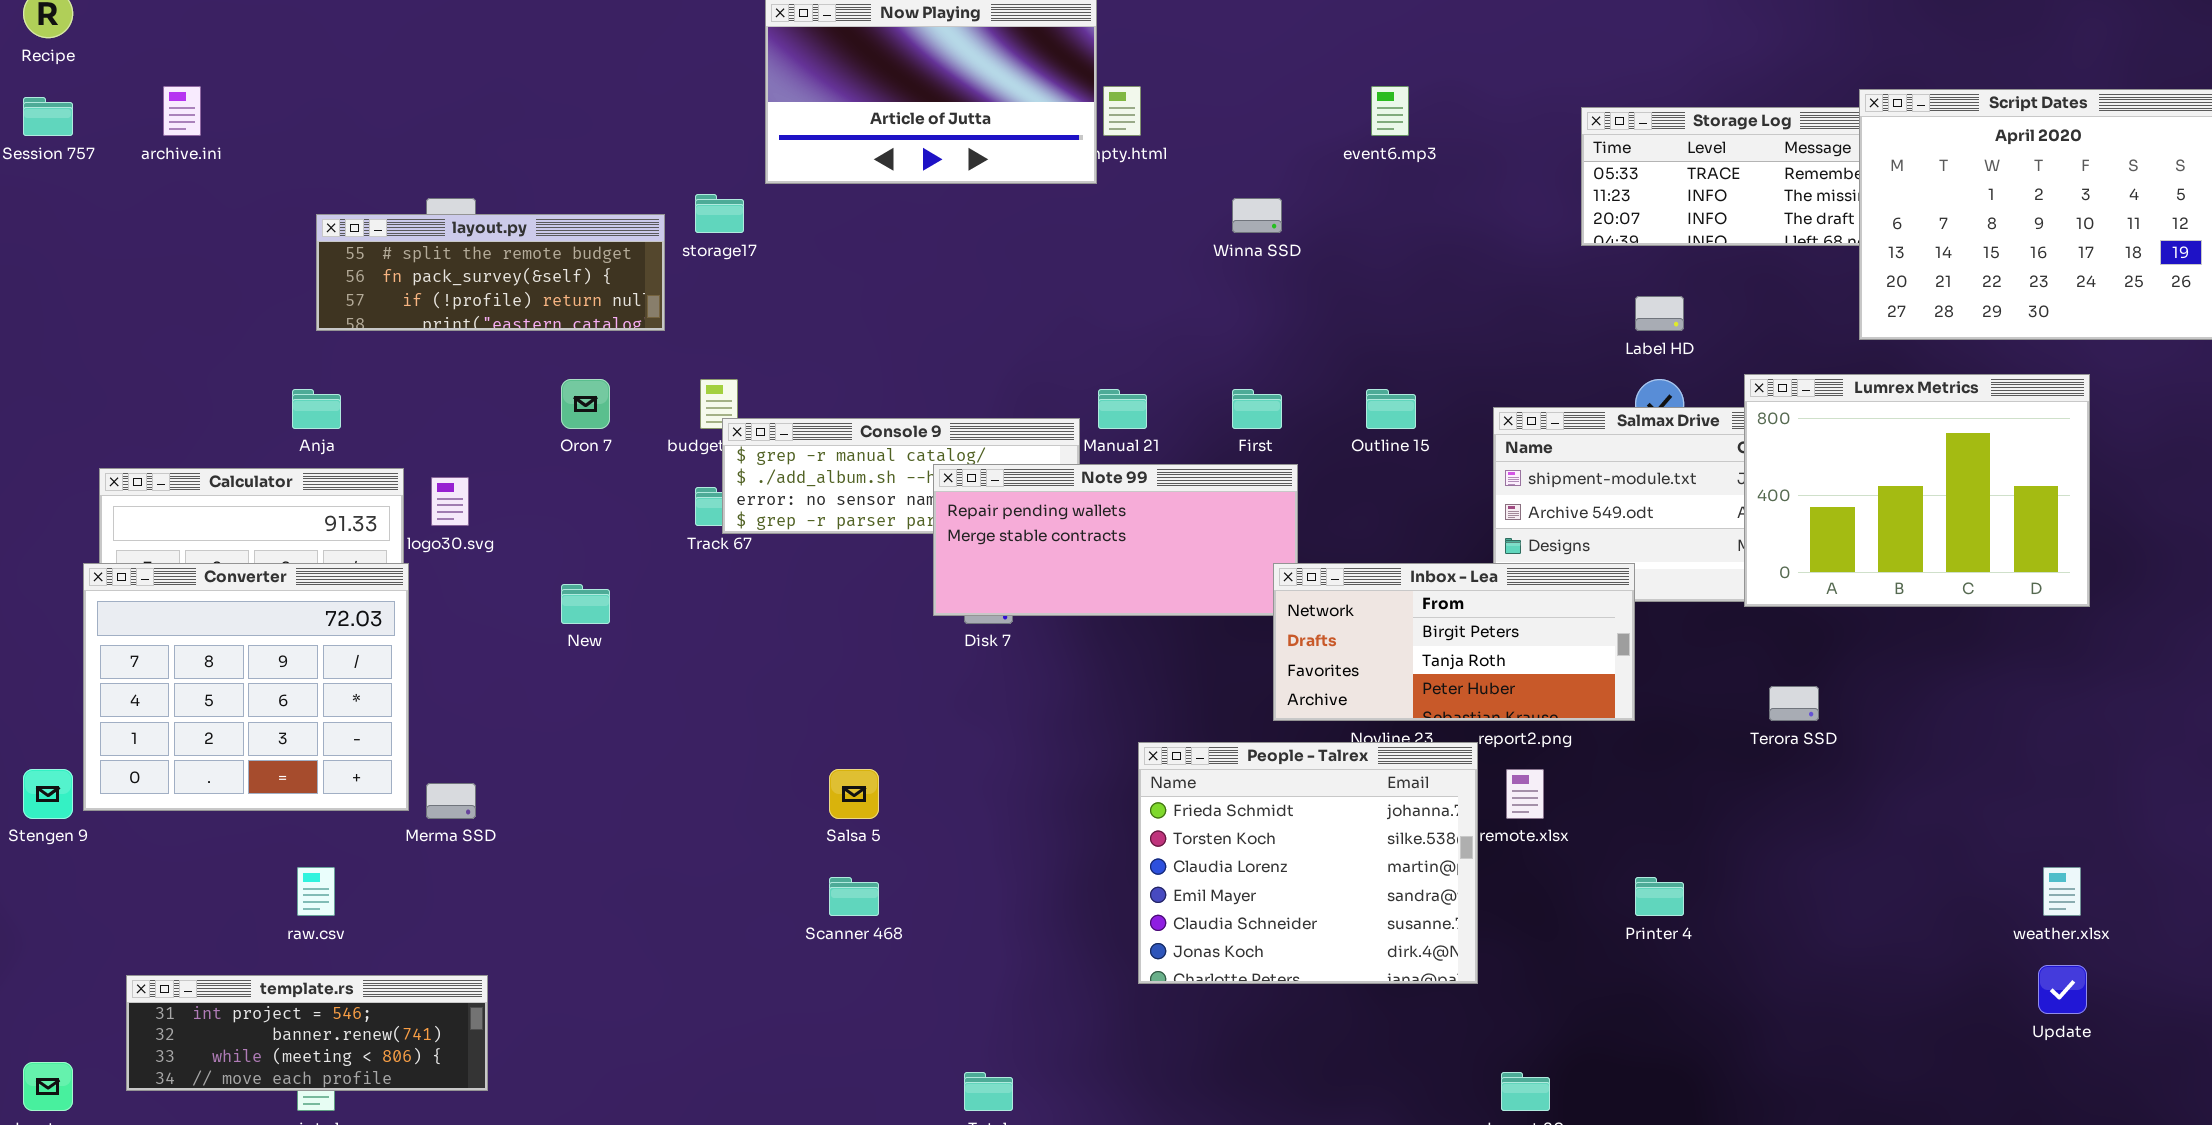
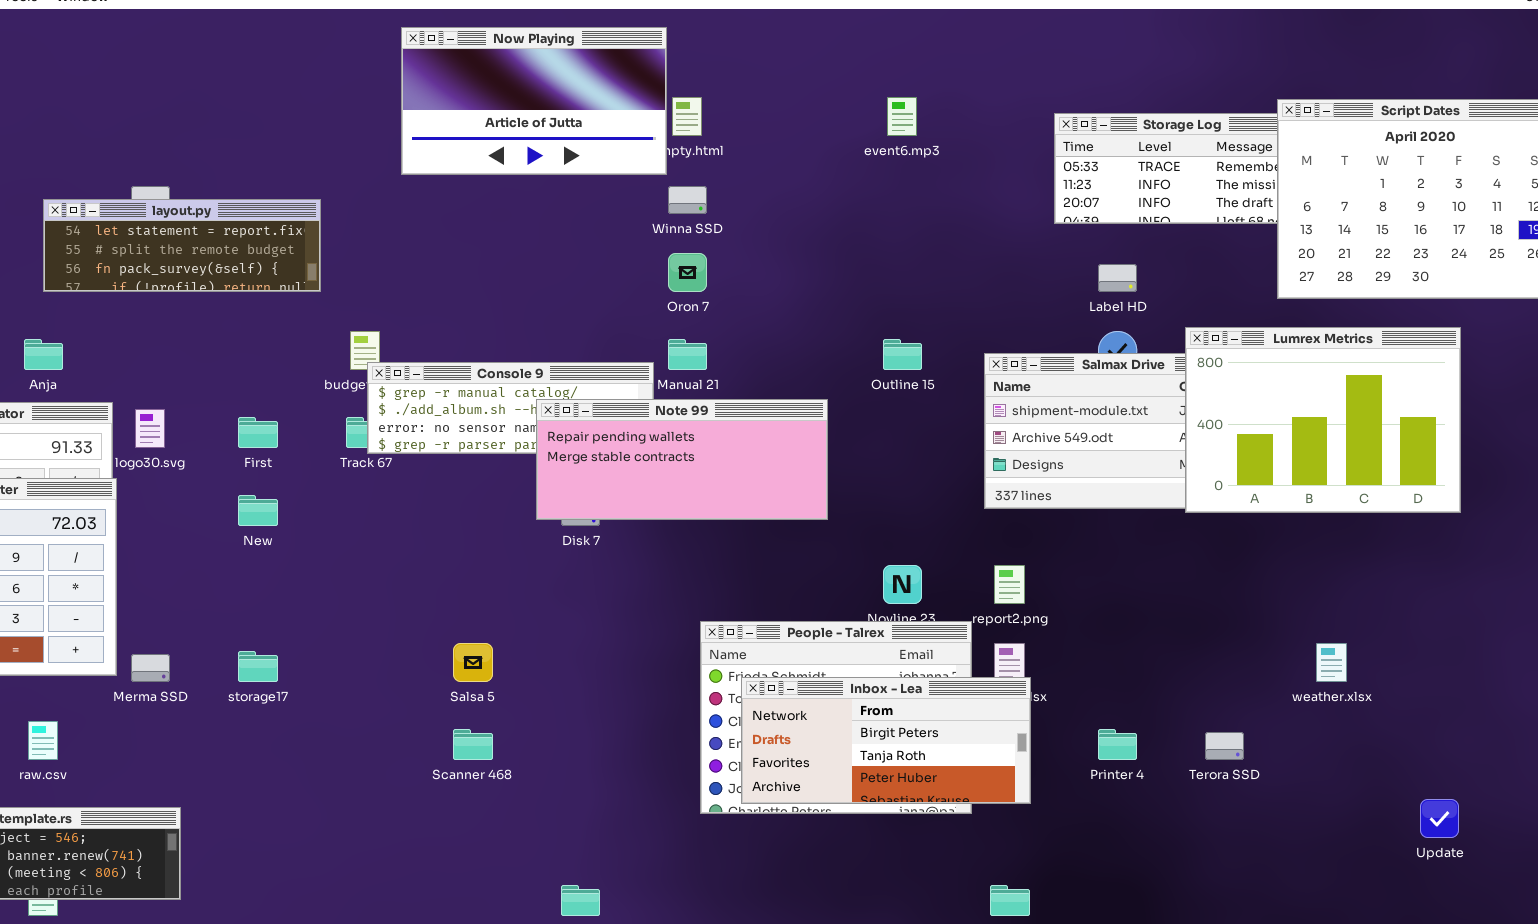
storage17: [695,194,744,233] -> [238,651,278,682], moved
Winna SSD: [1232,198,1282,233] -> [668,186,707,214], moved
layout.py: [316,214,665,331] -> [43,199,321,292], scrolled up 1 row
Oron 7: [561,379,610,429] -> [668,253,707,292], moved
First: [1232,389,1282,429] -> [238,417,278,448], moved
Inbox - Lea: [1273,563,1635,721] -> [741,677,1031,804], moved
Terora SSD: [1769,686,1819,721] -> [1205,732,1244,760], moved
weather.xlsx: [2043,867,2081,916] -> [1316,643,1347,682], moved

